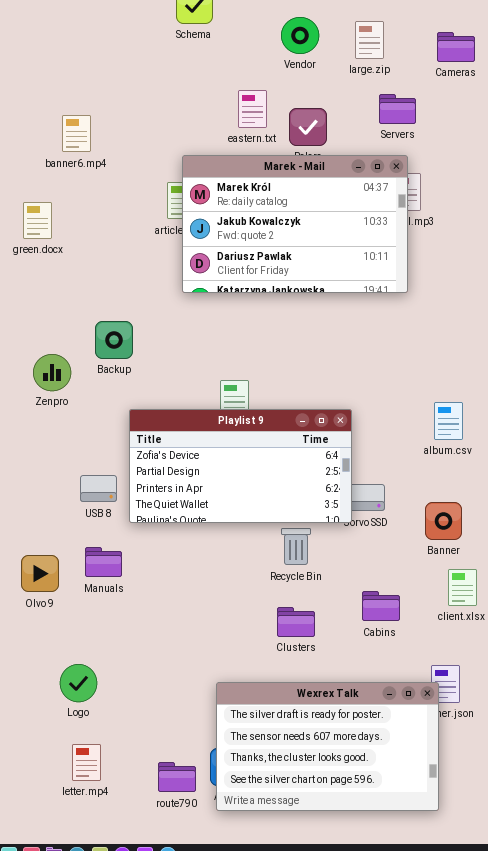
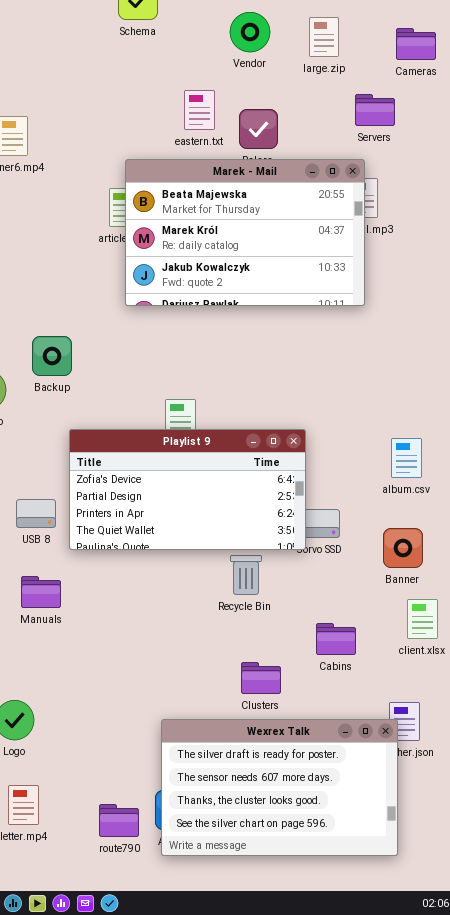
Servers: [379,94,416,124] -> [355,94,395,126], moved
Marek - Mail: [182,155,408,293] -> [125,159,365,306], scrolled up 1 row
album.csv: [434,402,463,440] -> [391,438,422,478], moved
Clusters: [277,607,315,637] -> [241,662,281,694], moved

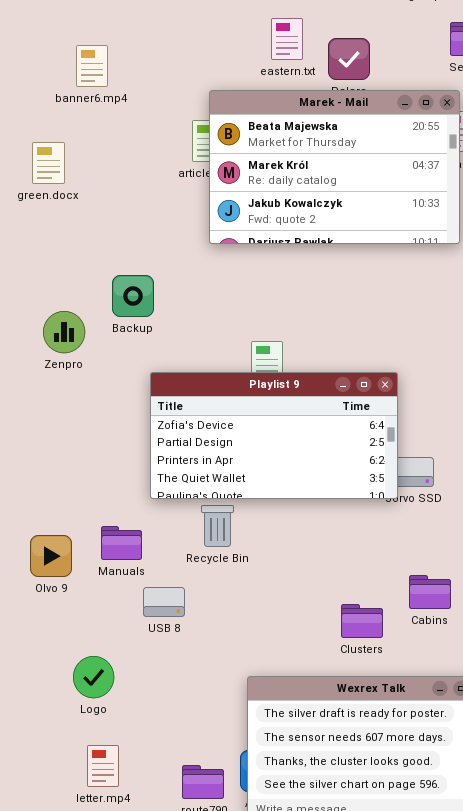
USB 8: [16,499,56,528] -> [143,587,185,617], moved
Recycle Bin: [230,555,262,595] -> [201,505,234,547], moved
Clusters: [241,662,281,694] -> [341,604,383,638], moved

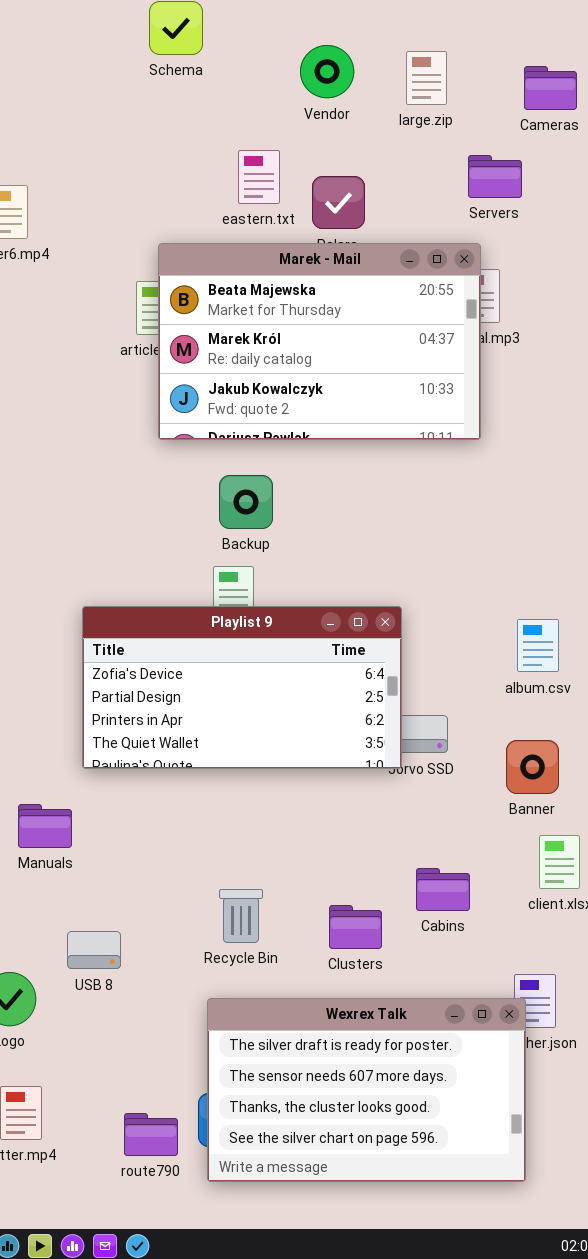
Backup: [112,275,154,317] -> [219,475,273,529], moved
Recycle Bin: [201,505,234,547] -> [219,889,263,943], moved
USB 8: [143,587,185,617] -> [67,931,121,969], moved

